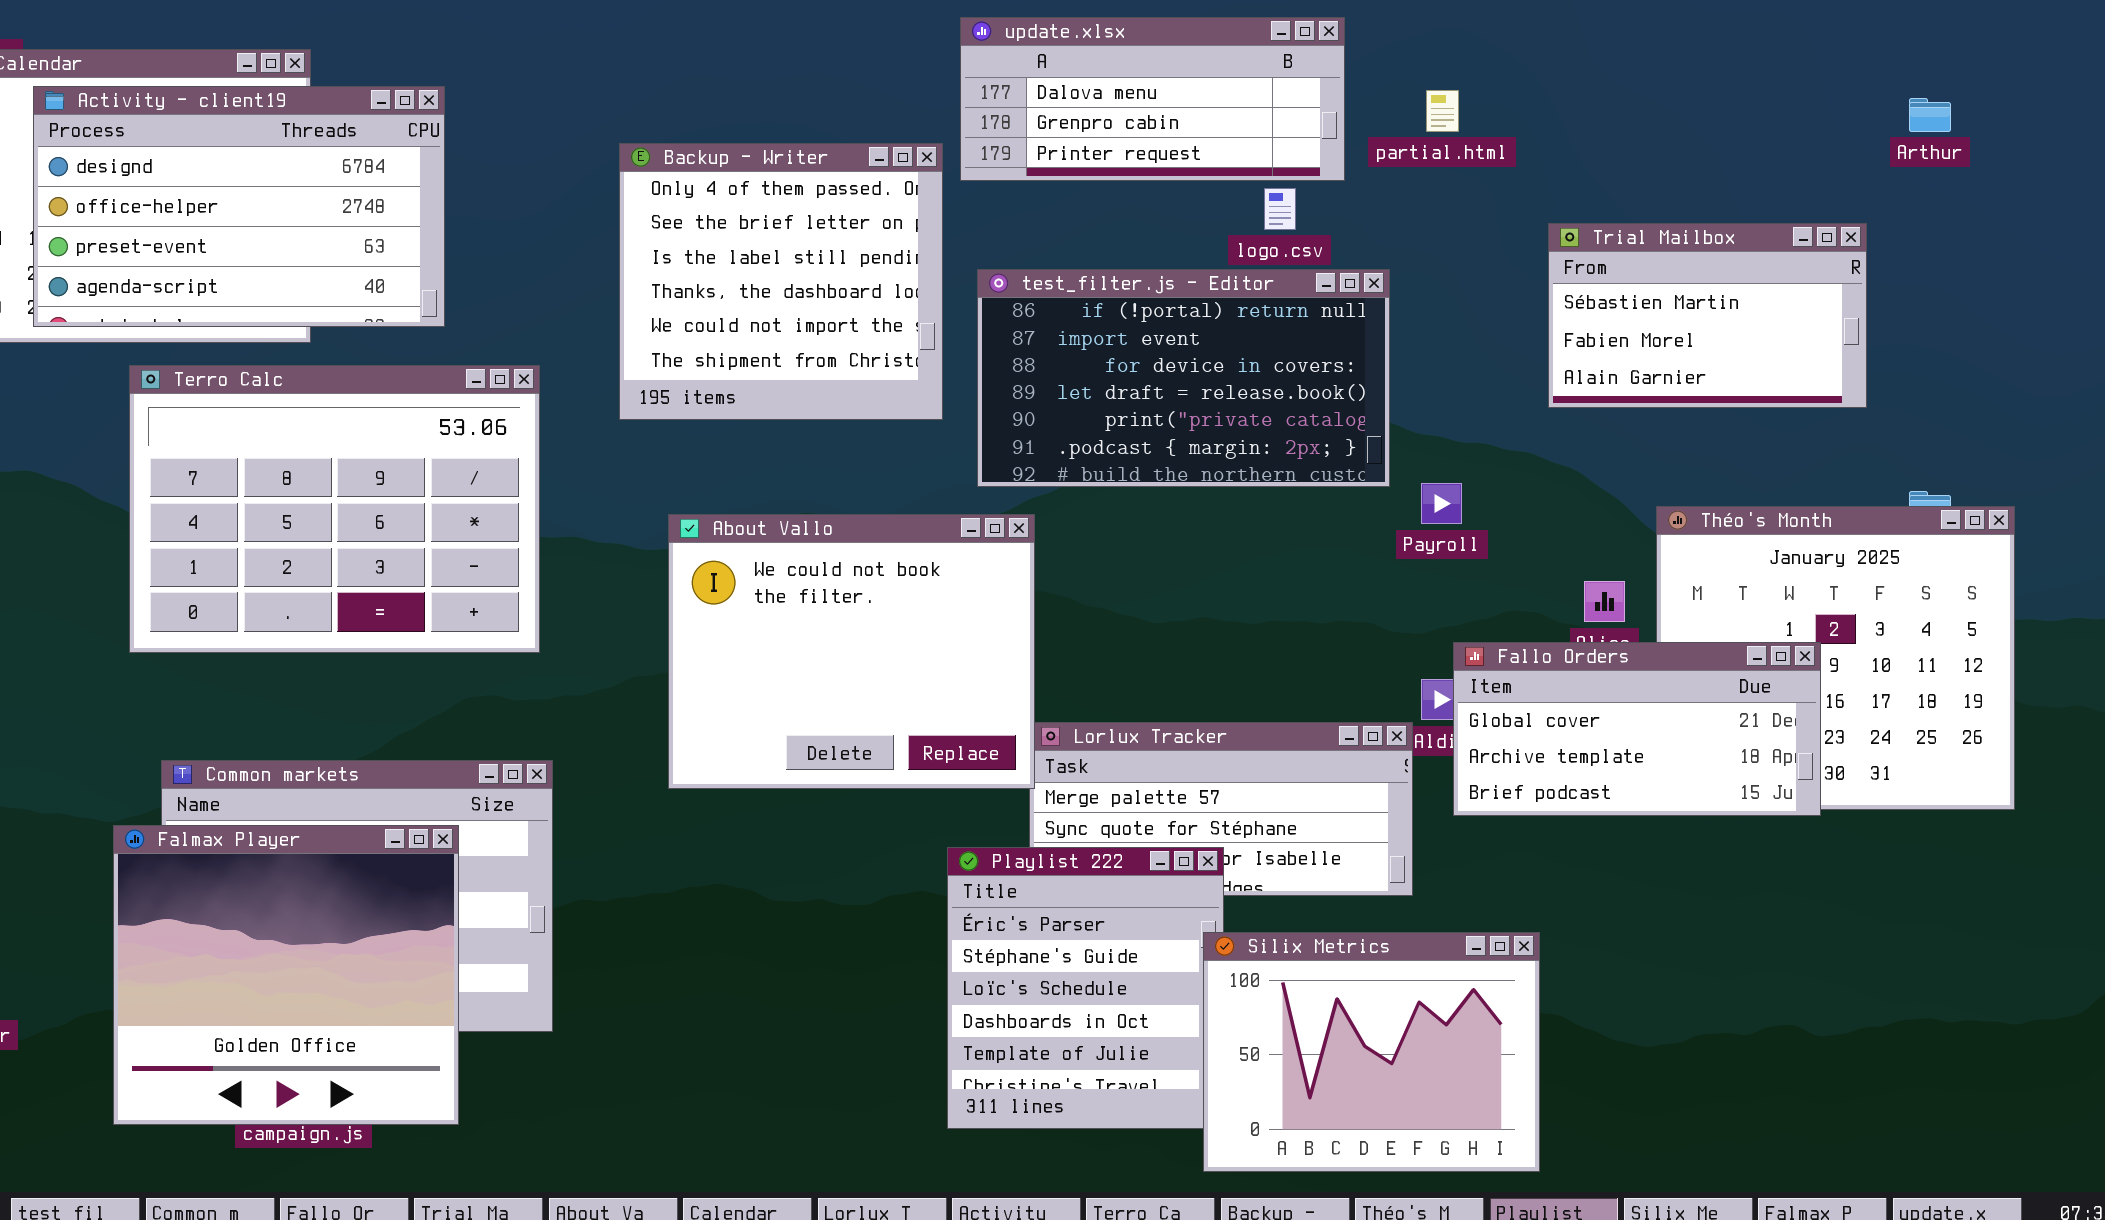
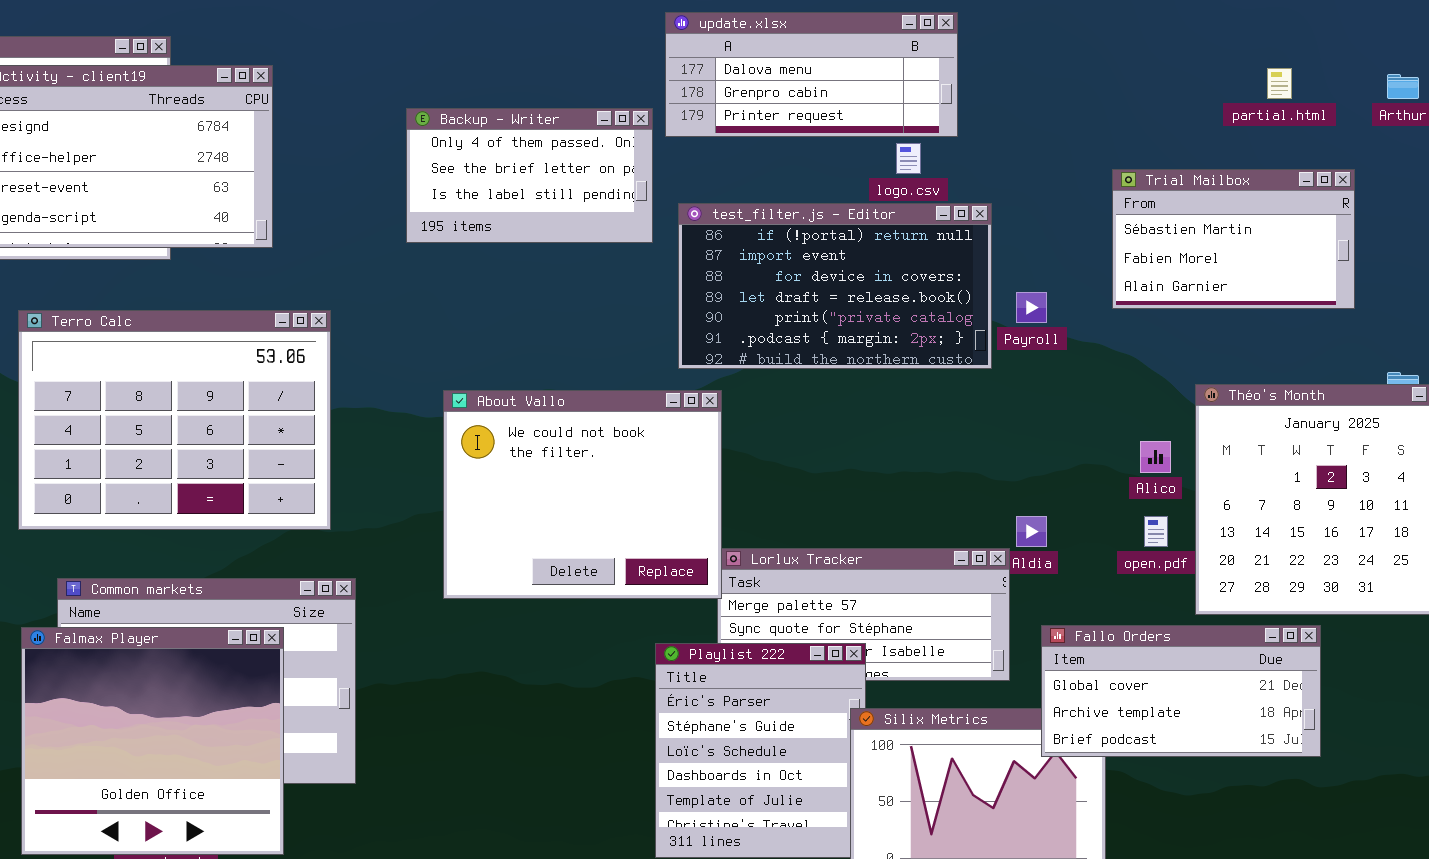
partial.html: [1426,90,1459,132] -> [1267,68,1292,99], moved
Backup - Writer: [619,143,943,420] -> [406,108,653,243], resized
Terro Calc: [129,365,540,653] -> [18,310,331,530], moved
Payroll: [1421,483,1462,524] -> [1016,292,1047,323], moved
Fallo Orders: [1453,642,1821,816] -> [1041,625,1321,757], moved

